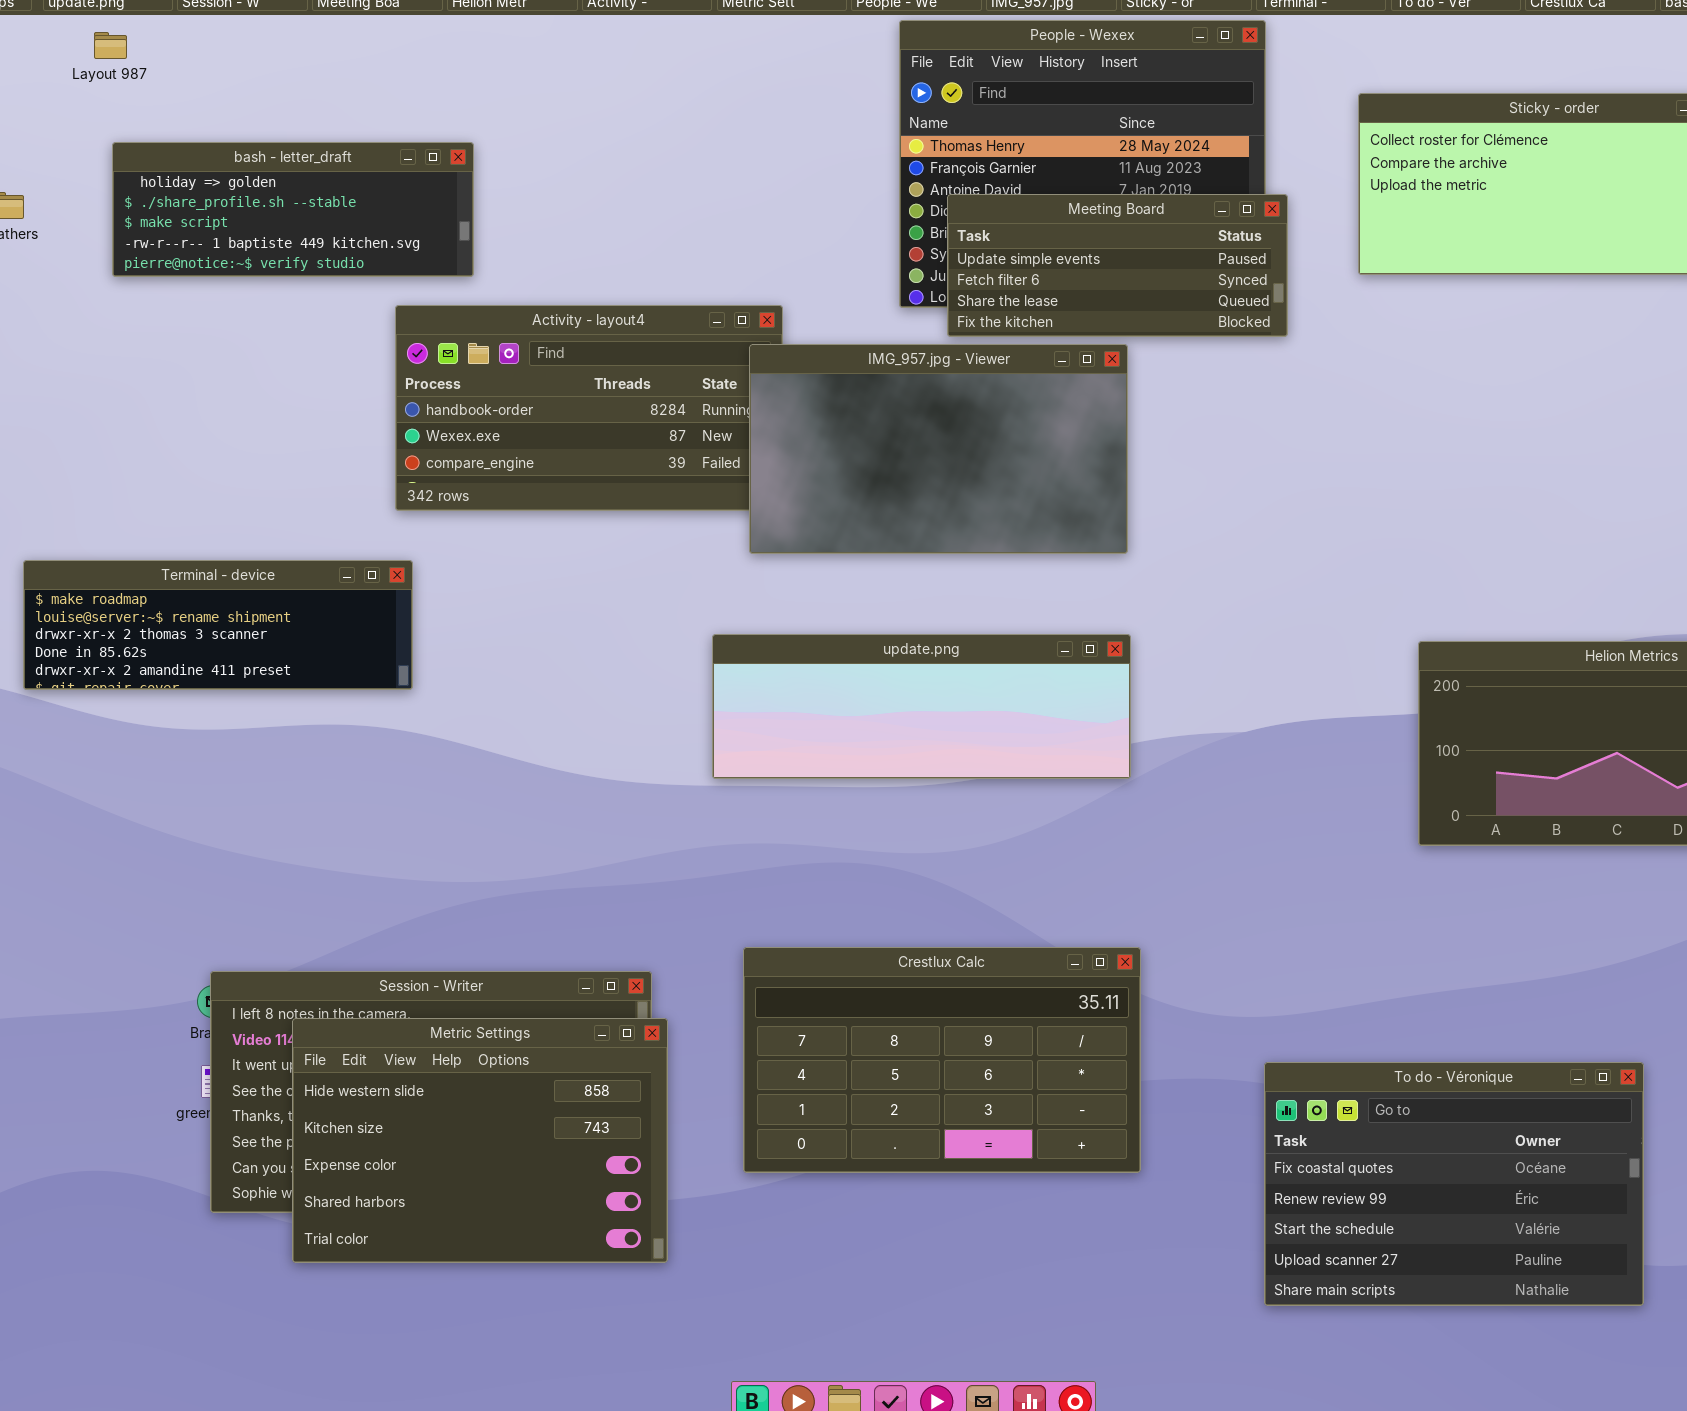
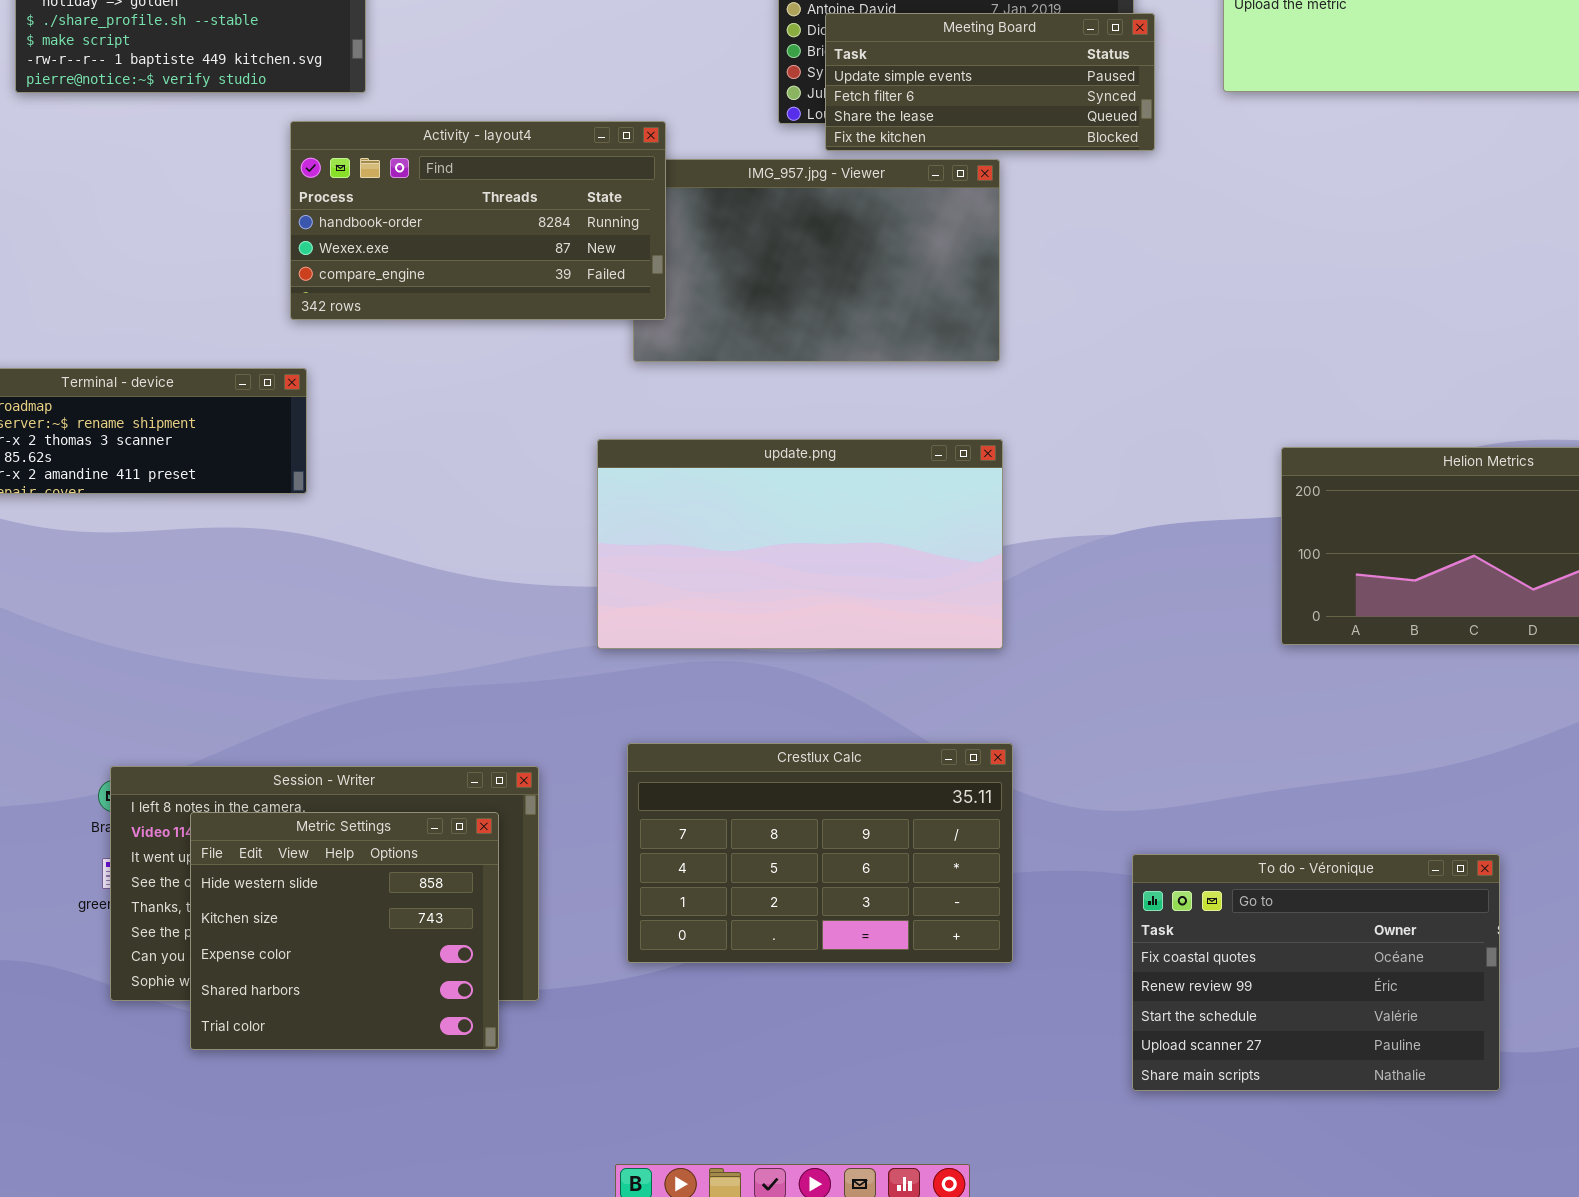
Activity - layout4: [395,305,783,511] -> [290,121,666,320], raised
update.png: [712,634,1131,779] -> [597,439,1003,649], resized
Metric Settings: [292,1018,668,1263] -> [190,812,499,1050], resized

